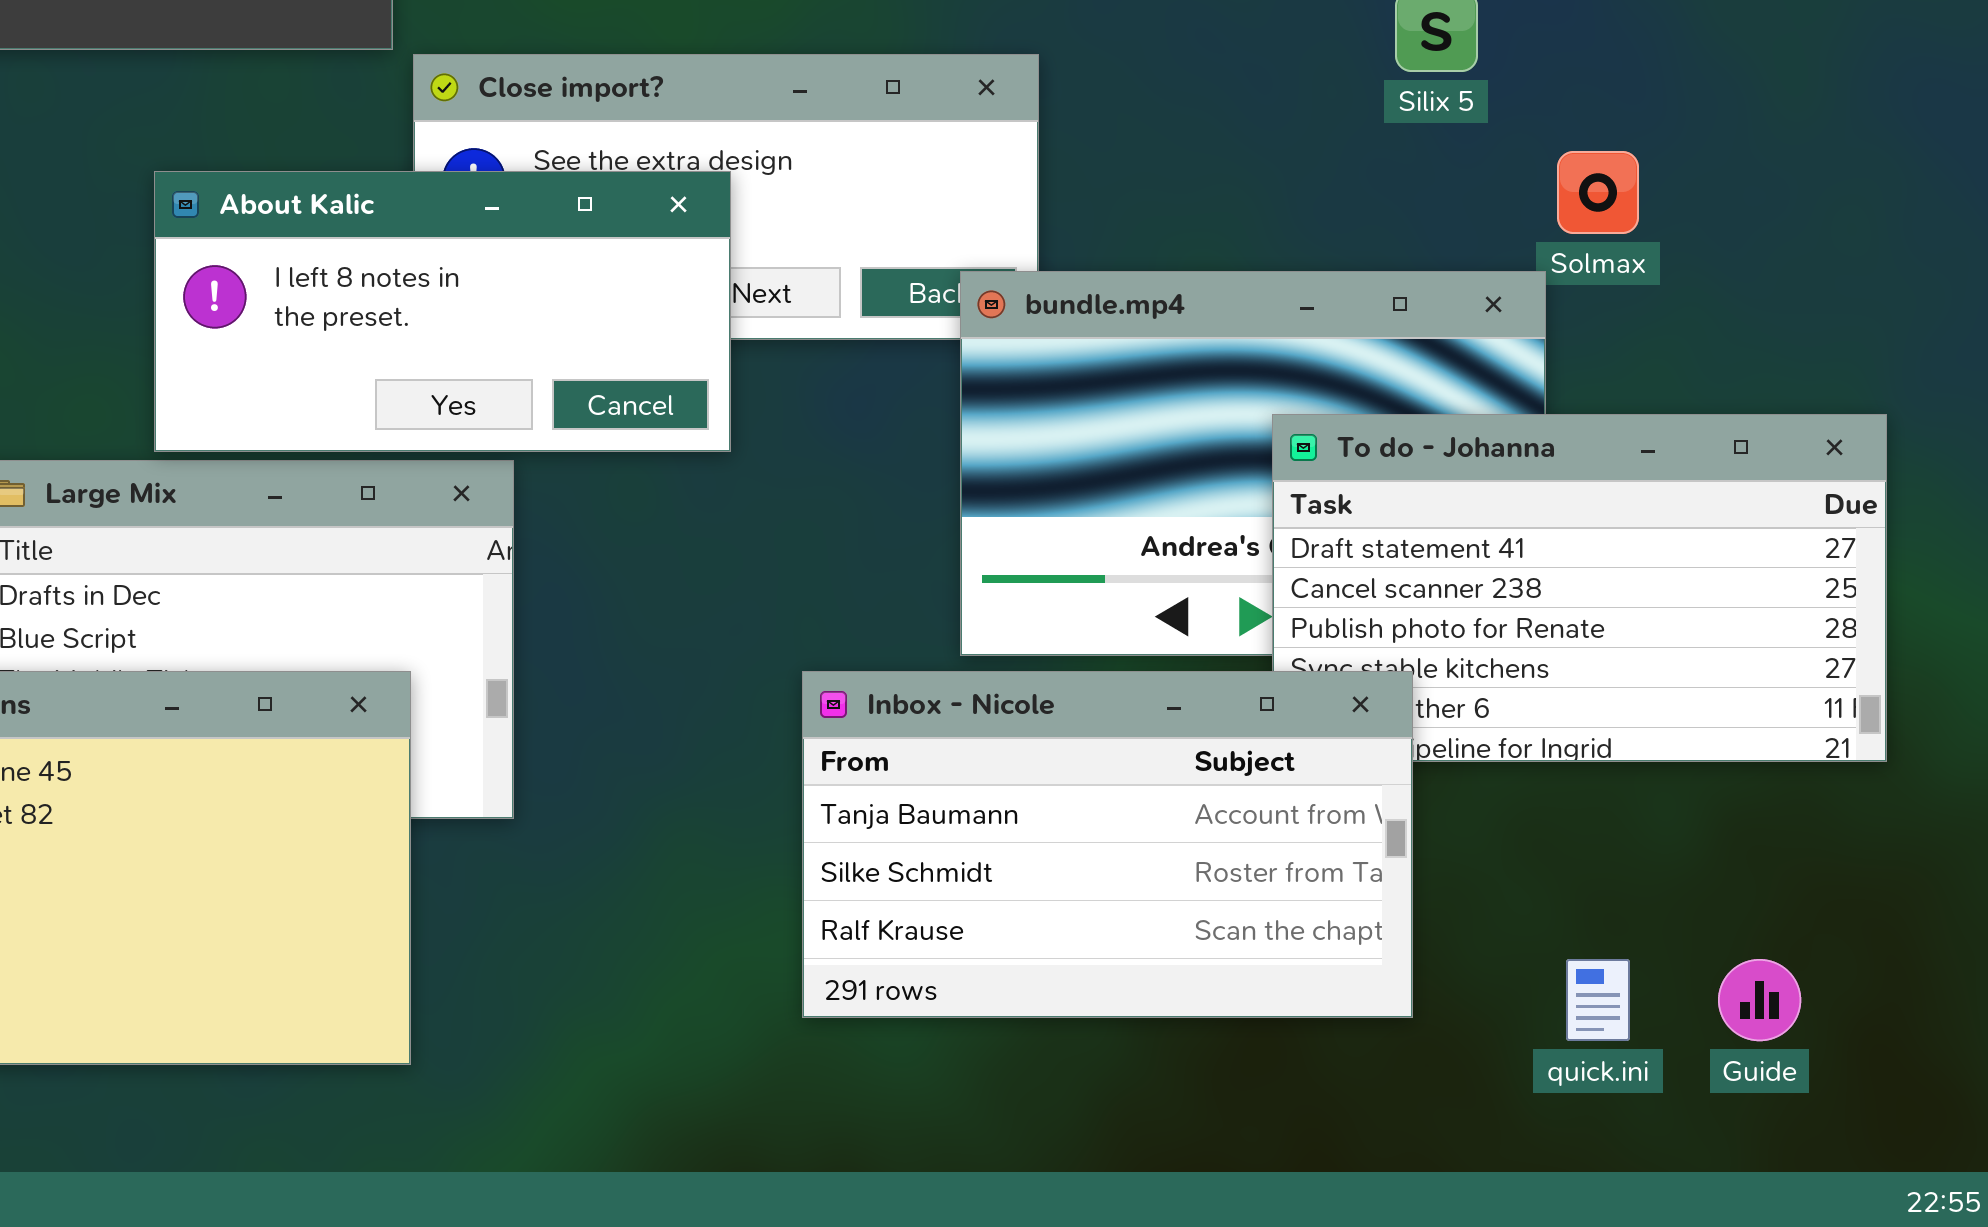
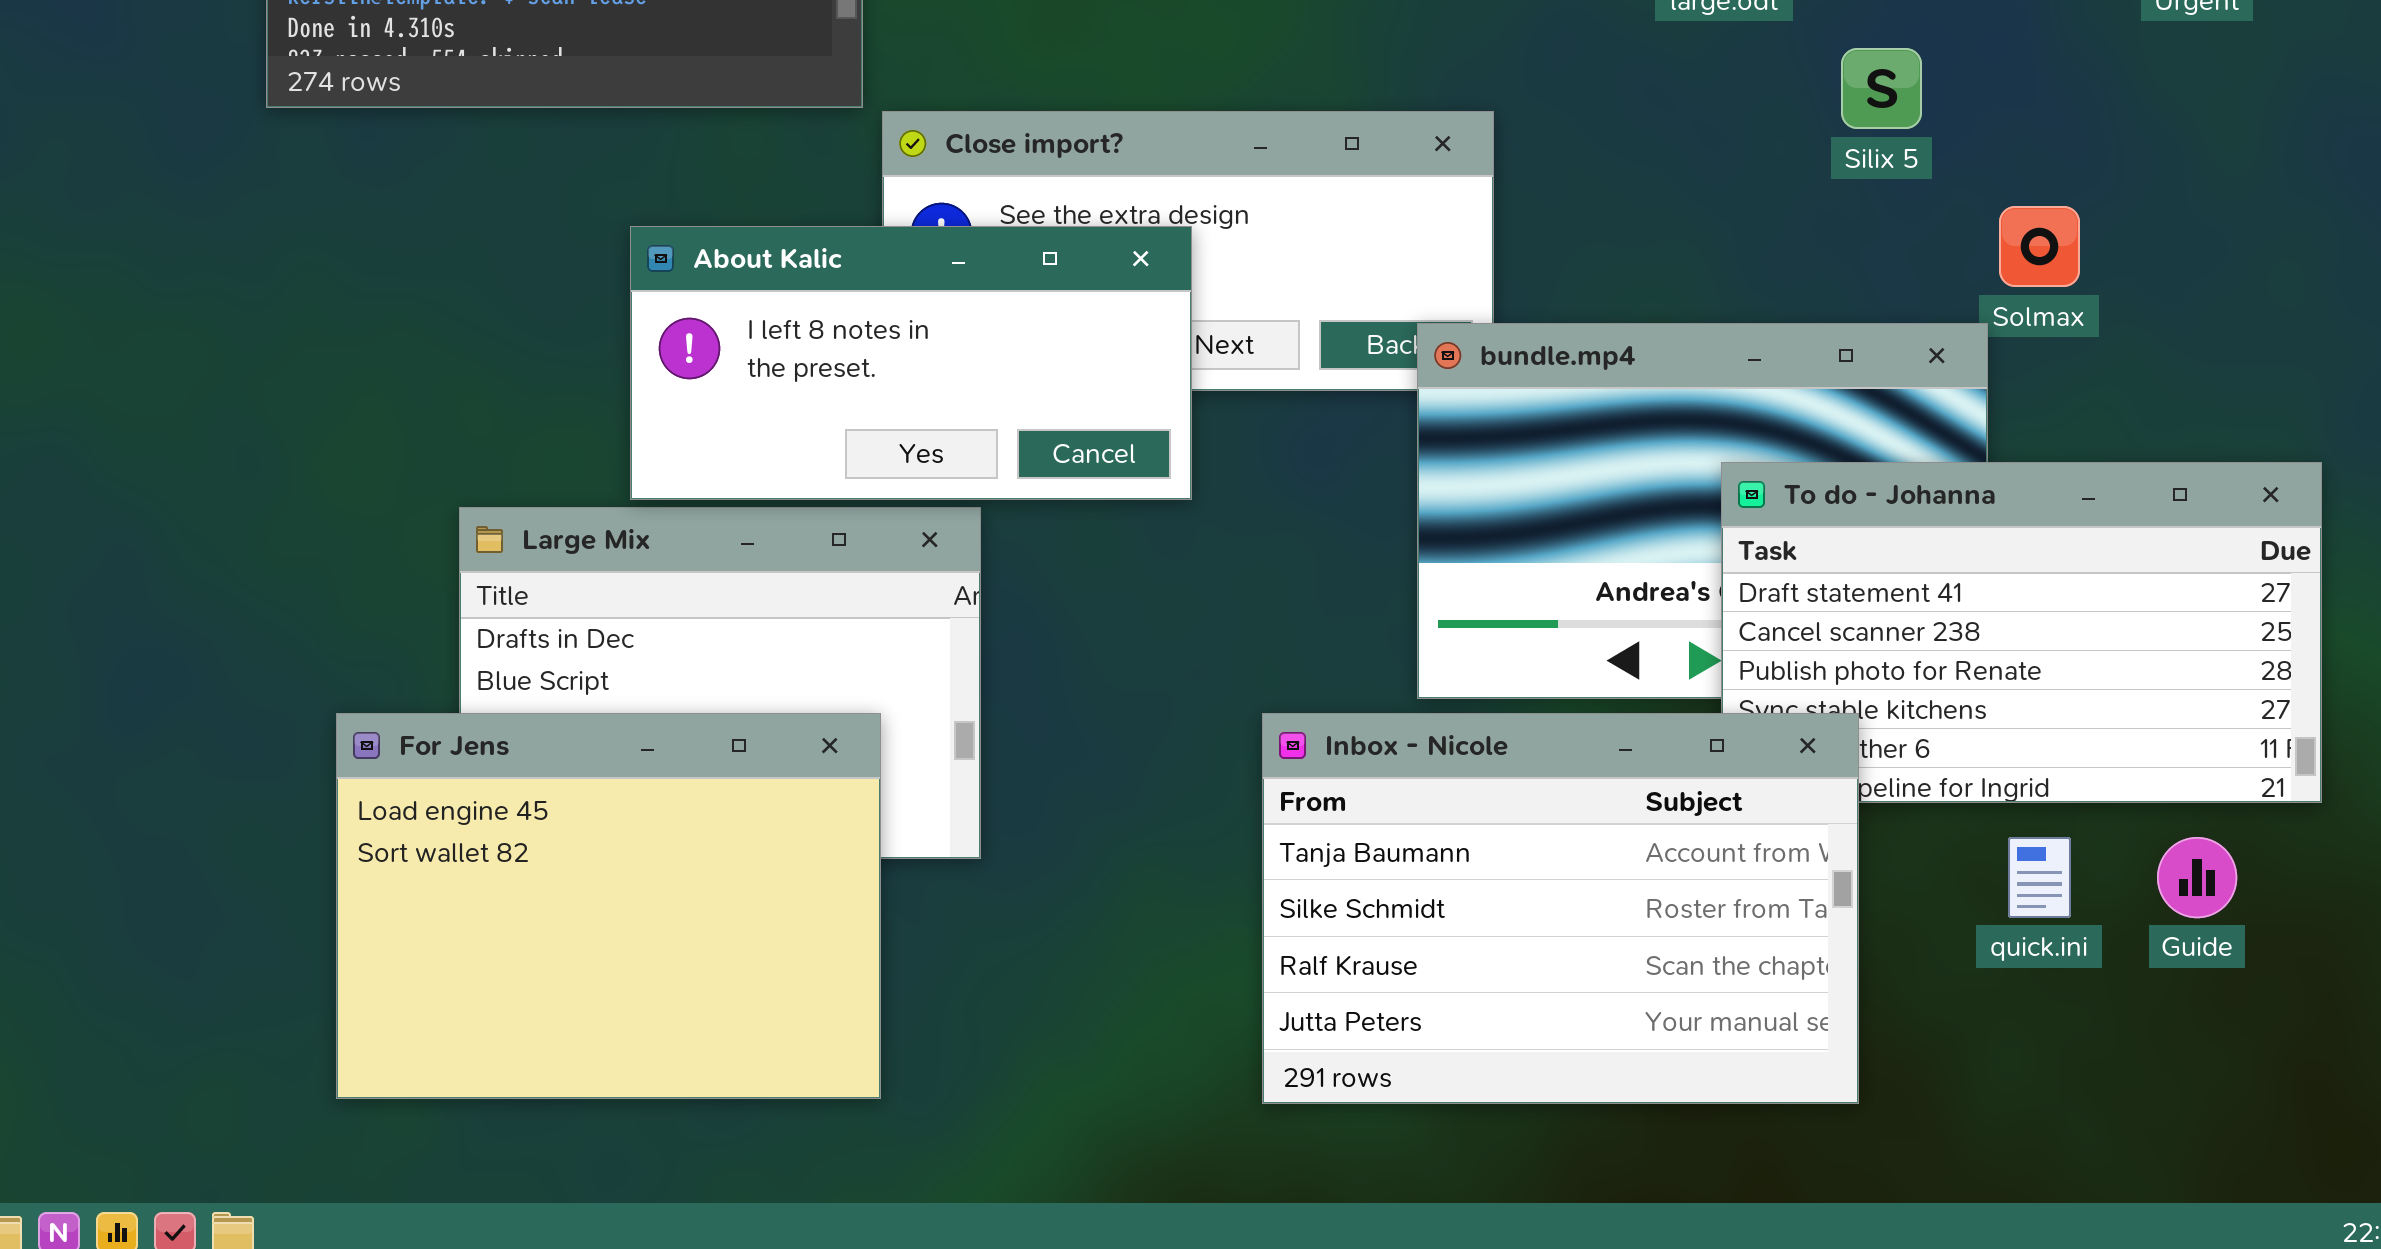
Inbox - Nicole: [802,671,1413,1018] -> [1262,713,1859,1104], resized
quick.ini: [1566,959,1630,1041] -> [2008,837,2071,918], moved
Guide: [1718,959,1801,1041] -> [2157,837,2237,918], moved

